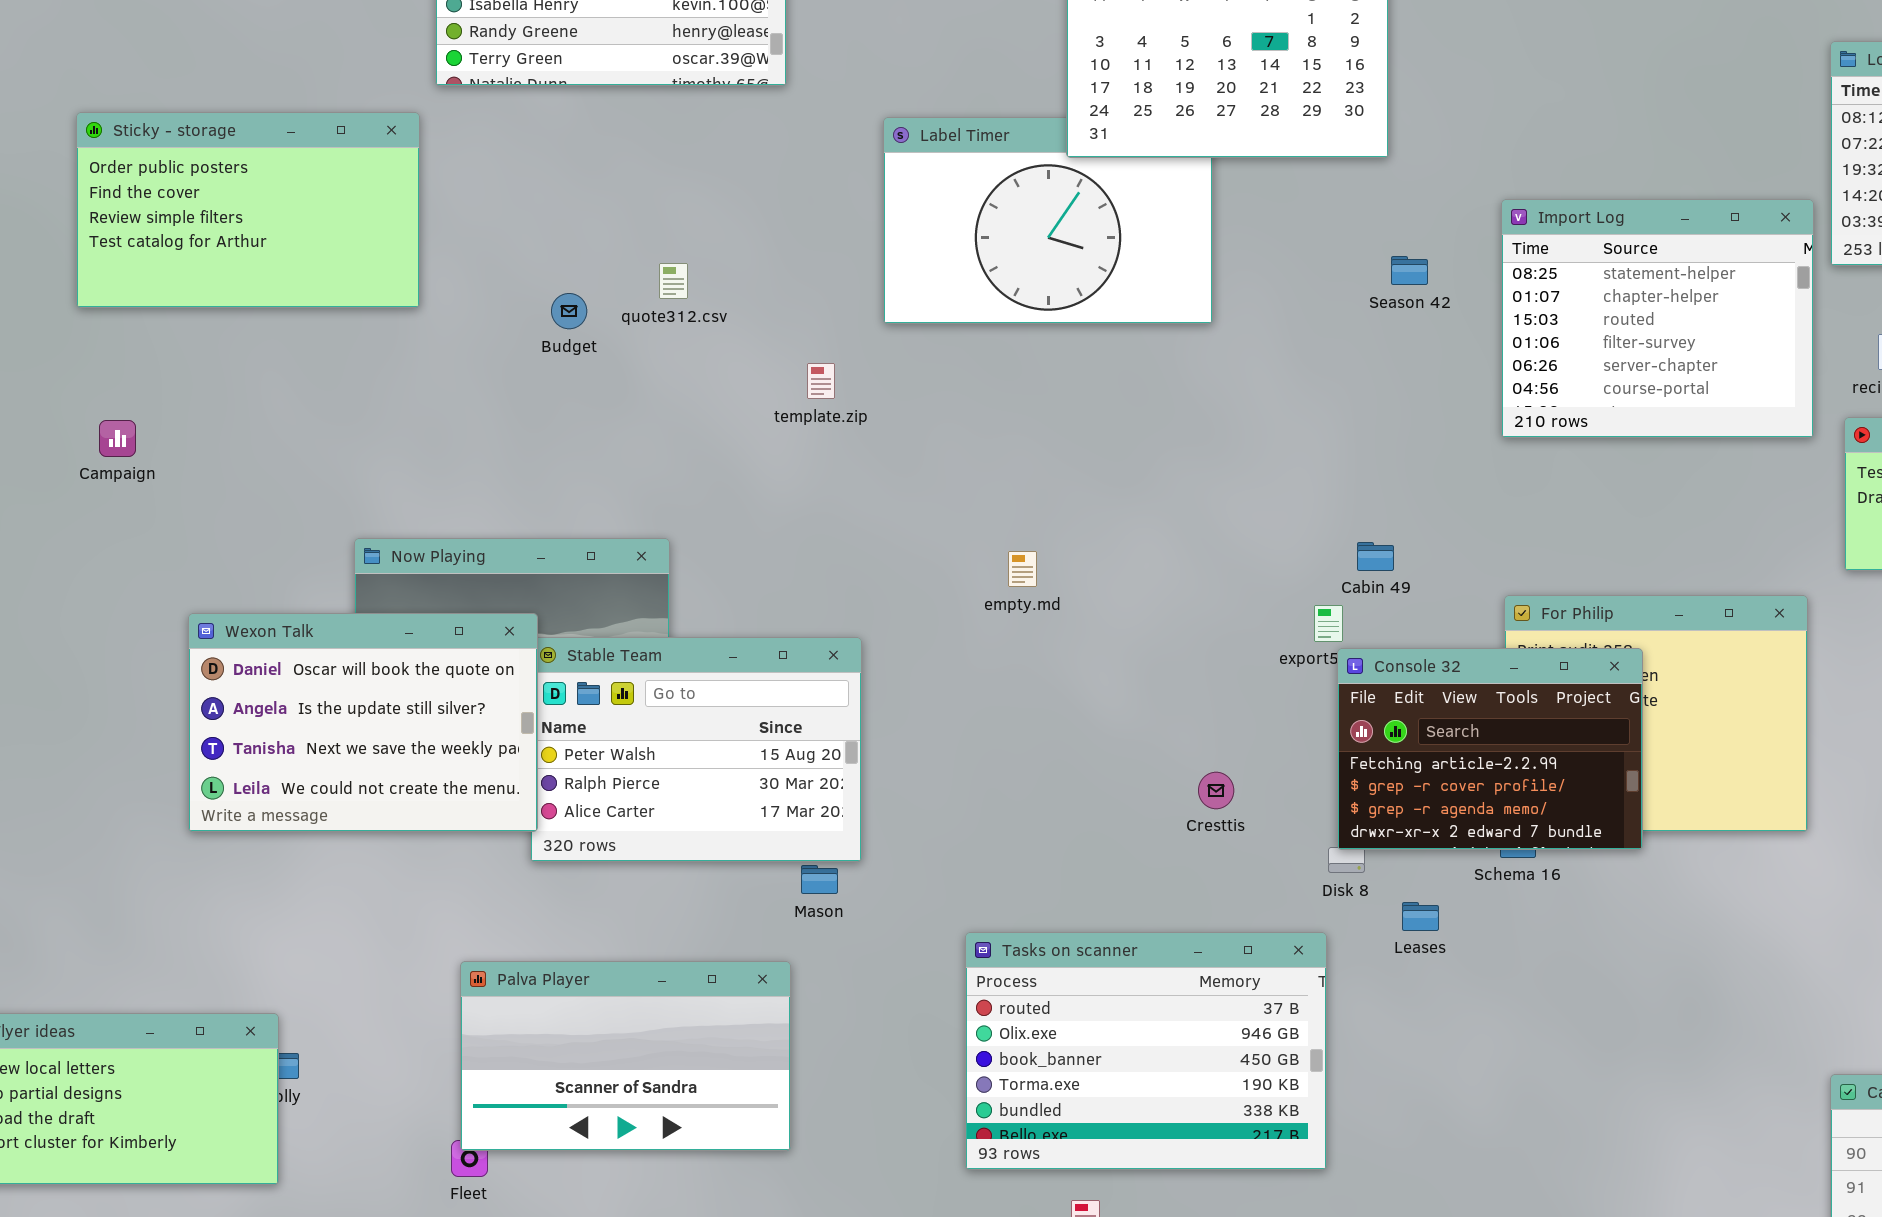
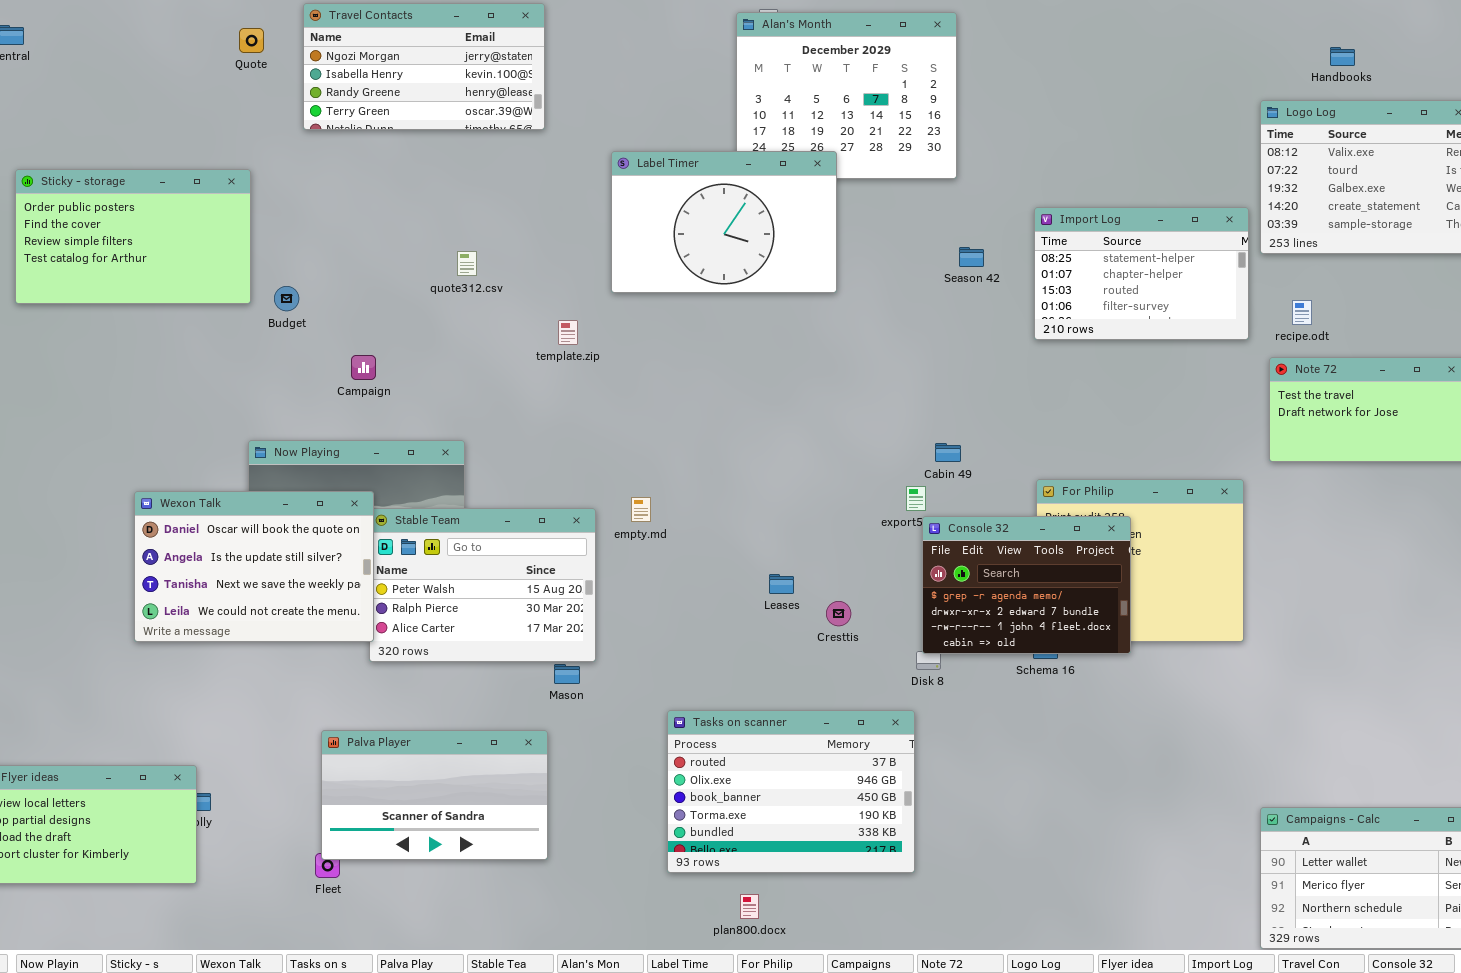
Sticky - storage: [76,112,420,308] -> [15,169,251,304], moved
Label Timer: [883,117,1213,324] -> [611,151,837,293], raised
Import Log: [1501,199,1814,438] -> [1034,207,1249,340], resized
Budget: [551,293,587,329] -> [274,286,299,311], moved
Campaign: [99,420,136,457] -> [351,355,376,380], moved
empty.md: [1008,551,1037,587] -> [631,497,651,522], moved
Console 32: [1337,648,1643,850] -> [922,516,1131,654], scrolled down 2 rows
Leases: [1402,902,1439,931] -> [769,574,794,594], moved

